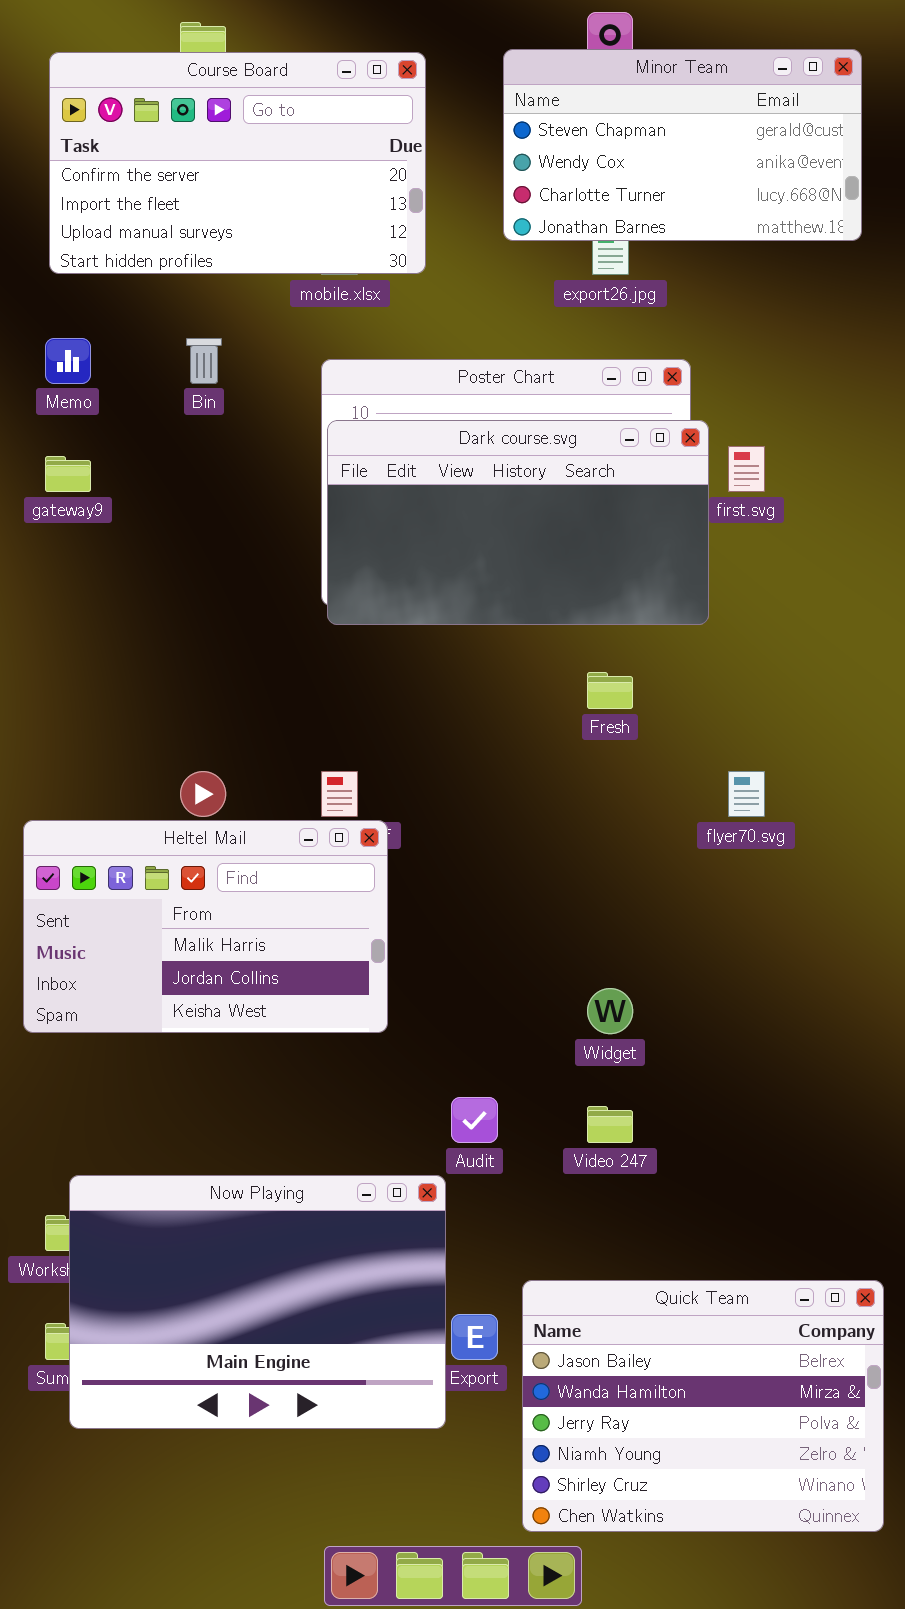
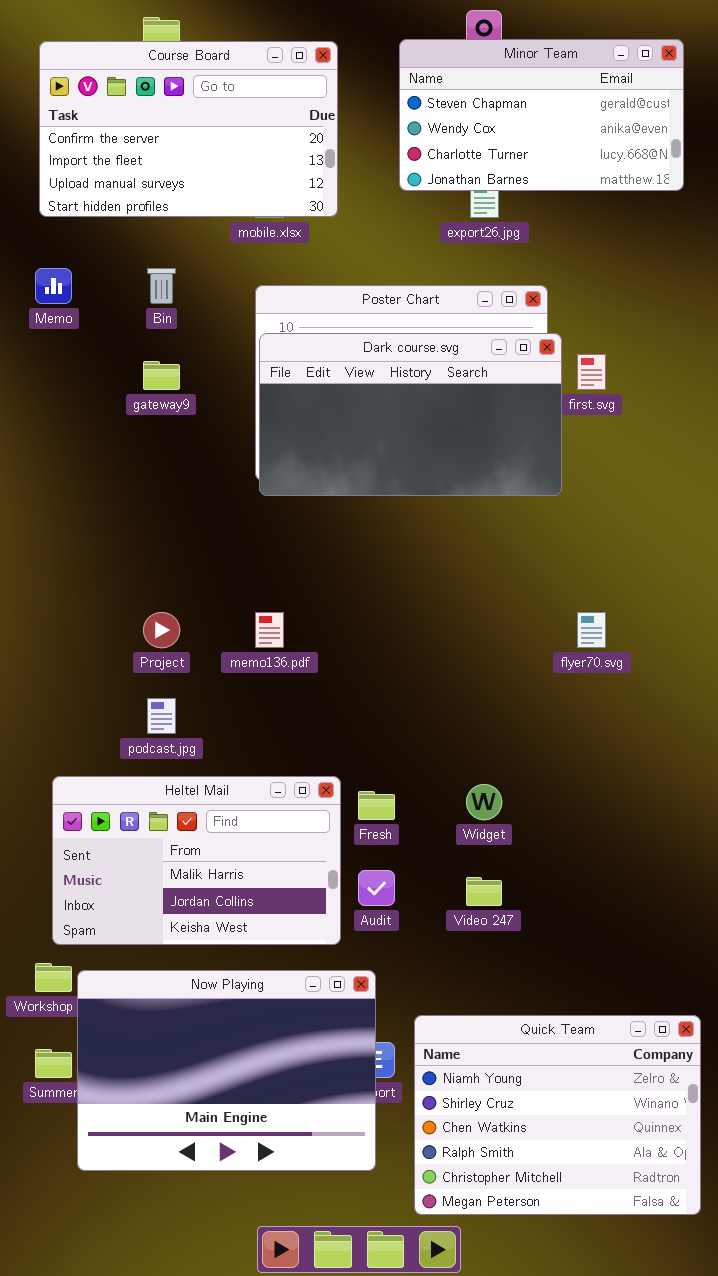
gateway9: [45,456,91,492] -> [143,361,180,390], moved
Fresh: [587,672,633,709] -> [358,791,395,820], moved
Heltel Mail: [23,820,388,1033] -> [52,776,341,945], moved
Now Playing: [69,1175,446,1429] -> [77,970,376,1171], moved
Quick Team: [522,1280,884,1532] -> [414,1015,701,1215], scrolled down 3 rows

